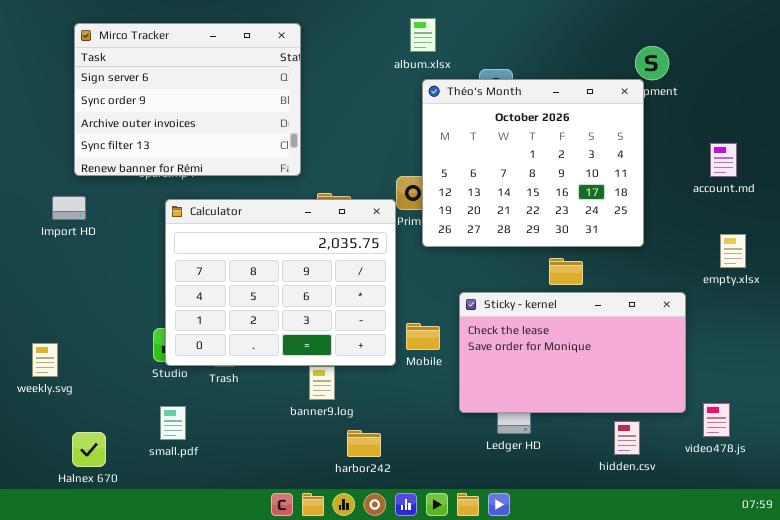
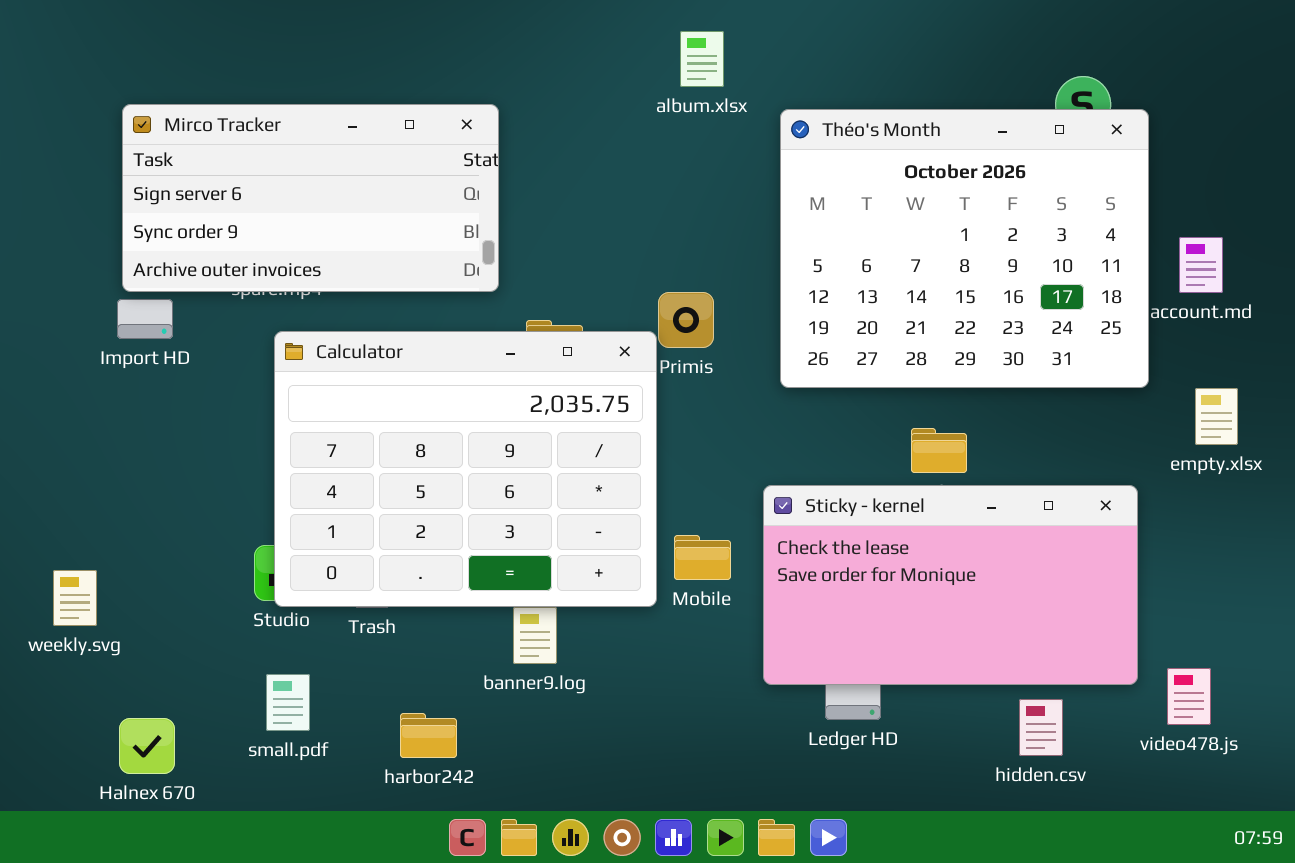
Mirco Tracker: [74,23,301,176] -> [122,104,499,292], resized
Théo's Month: [422,79,644,247] -> [780,109,1149,388], moved
Import HD: [52,196,86,220] -> [117,299,173,339], moved
harbor242: [347,430,381,457] -> [400,713,457,758], moved

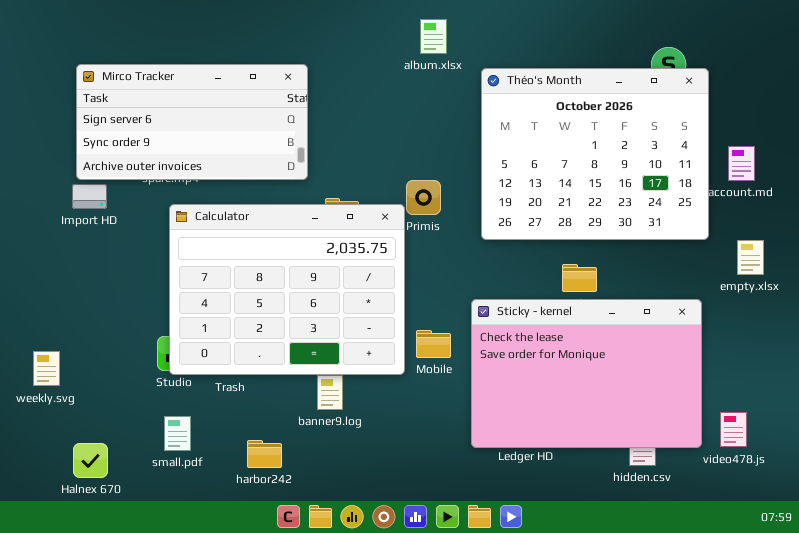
Sticky - kernel: [763,485,1138,685] -> [471,299,702,448], resized

